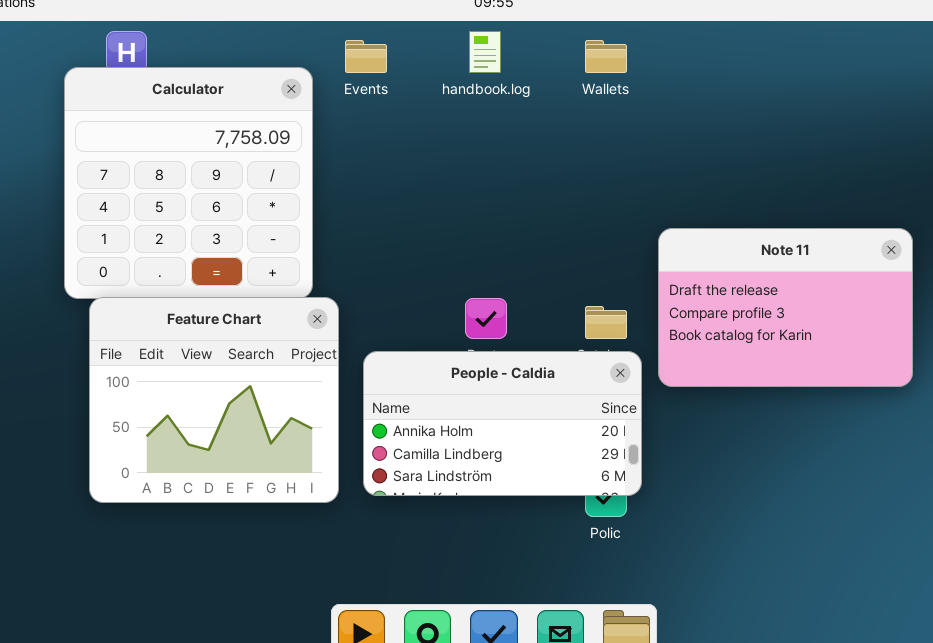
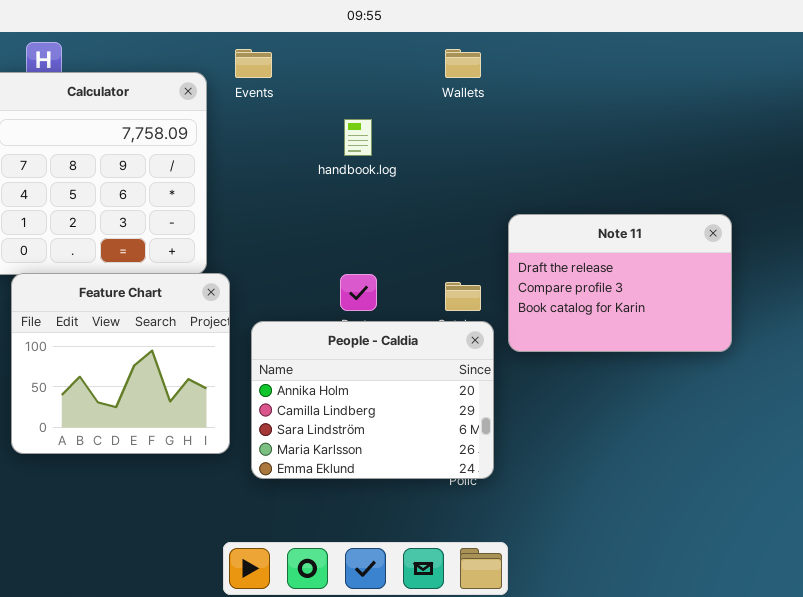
handbook.log: [469,31,501,73] -> [344,119,372,156], moved
People - Caldia: [363,351,642,496] -> [251,321,494,479], resized

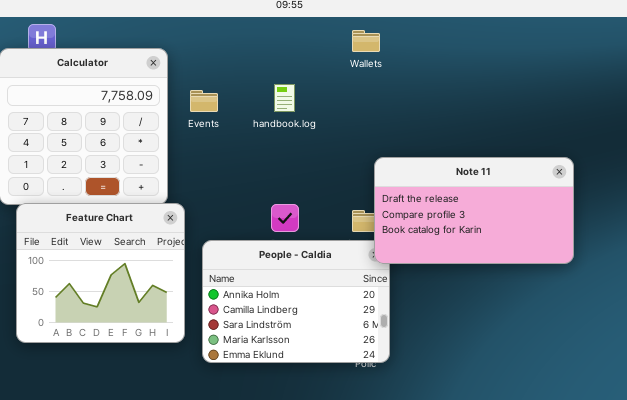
Events: [235,49,272,78] -> [190,90,218,112], moved
Note 11: [508,214,732,352] -> [374,157,574,264], resized

